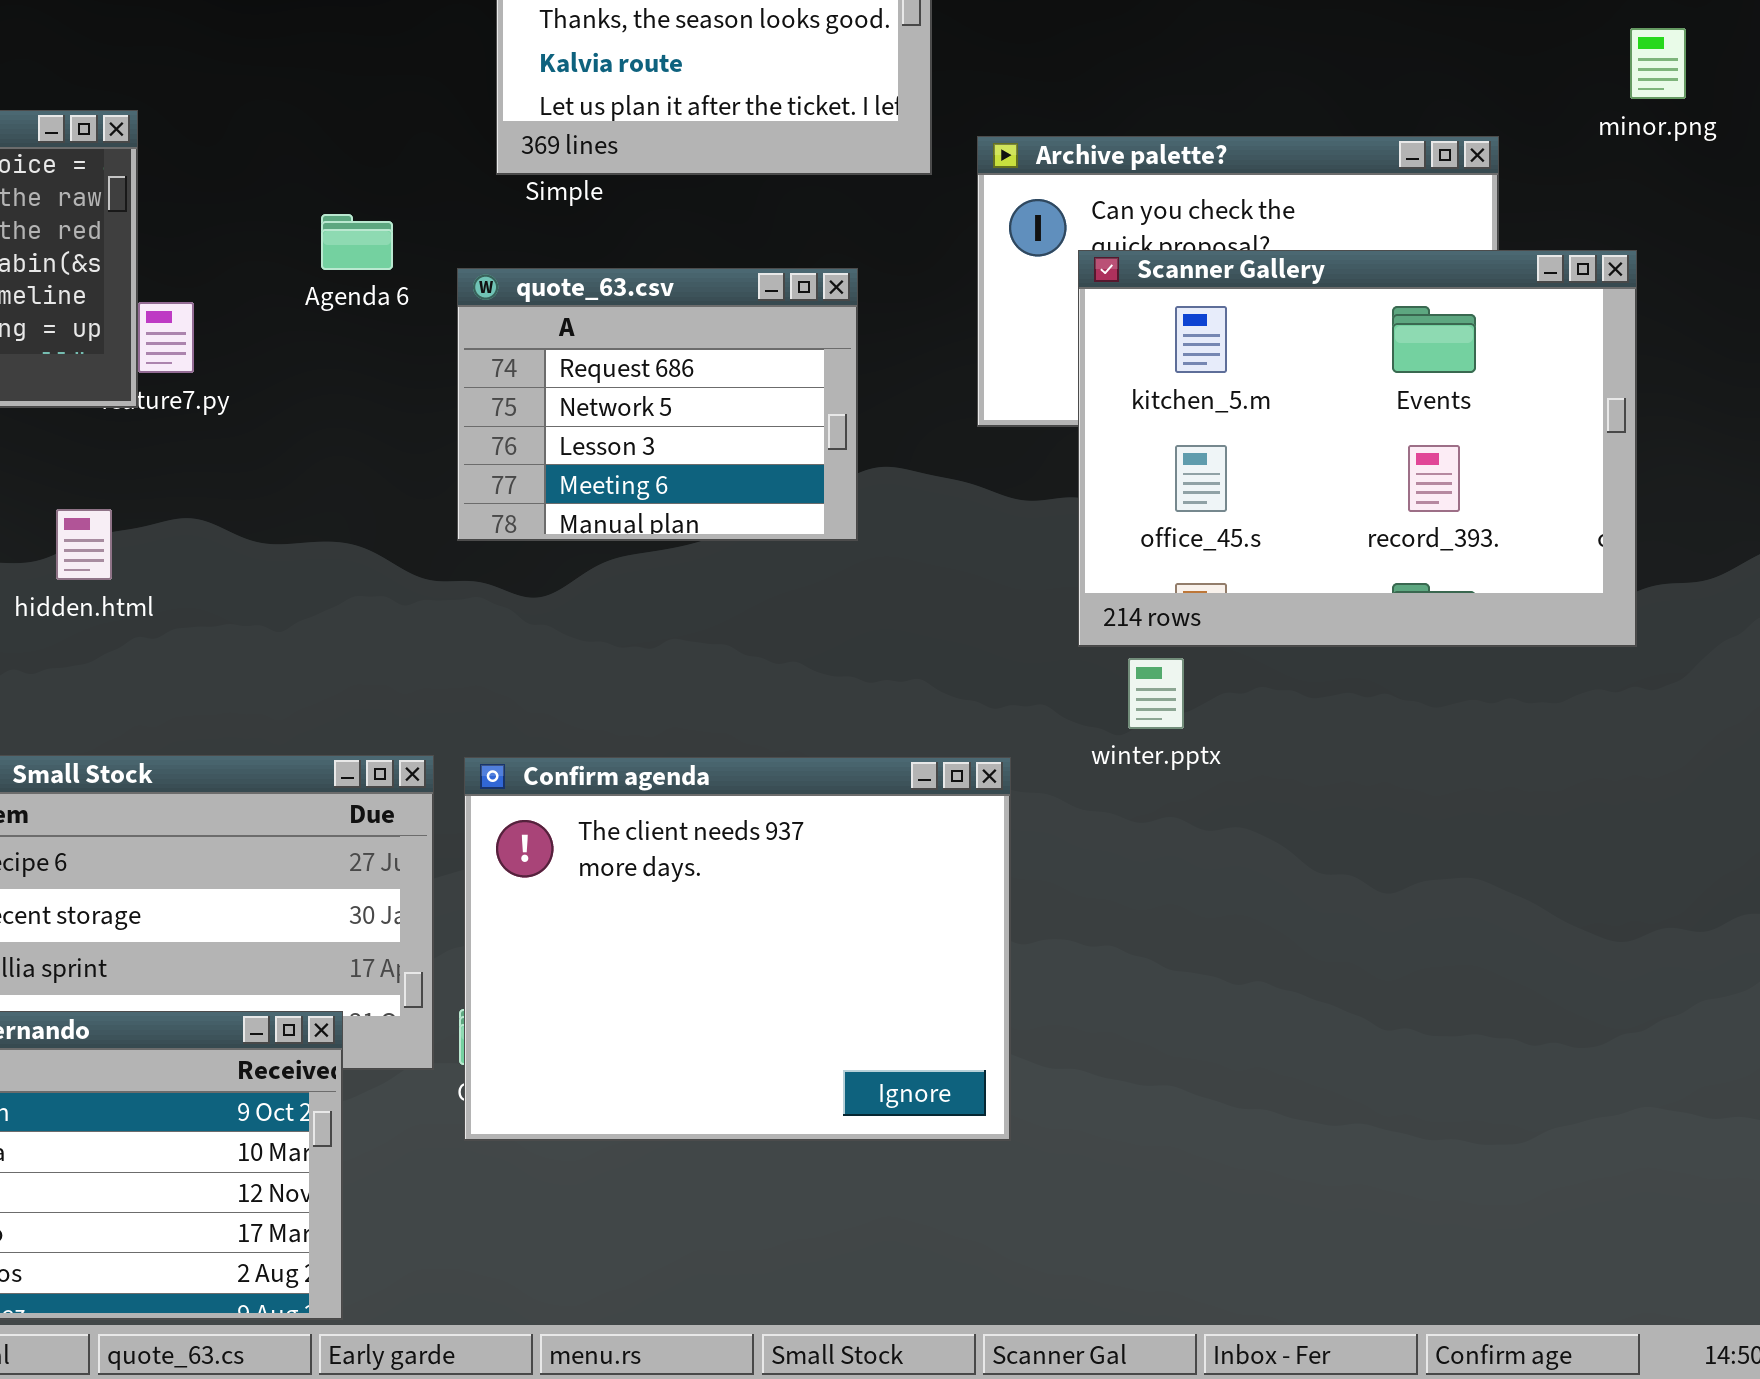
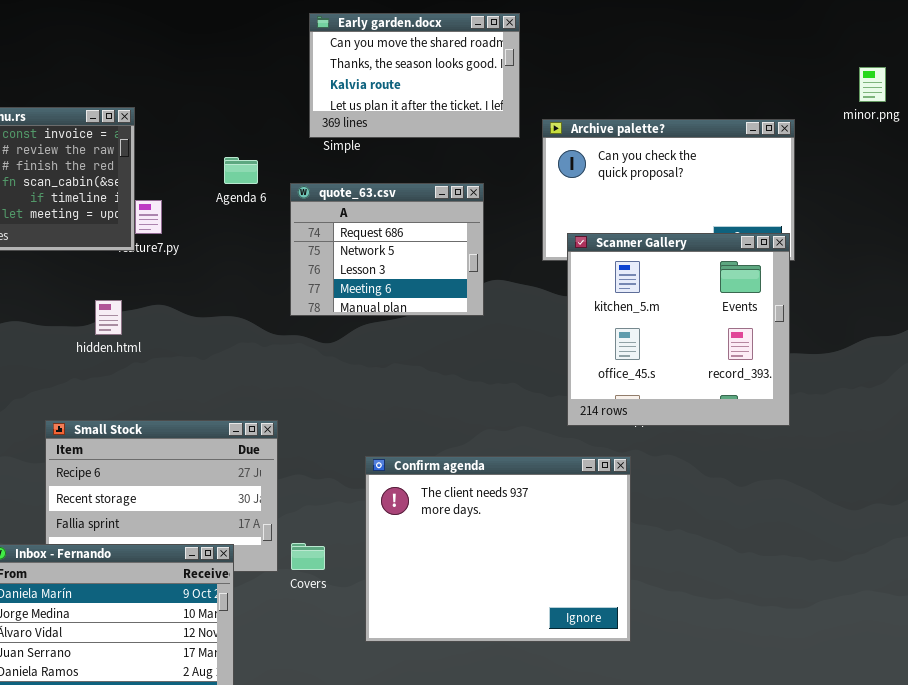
Scanner Gallery: [1078,250,1637,647] -> [567,233,790,426], moved, resized
Confirm agenda: [464,757,1011,1141] -> [365,456,631,642], moved

